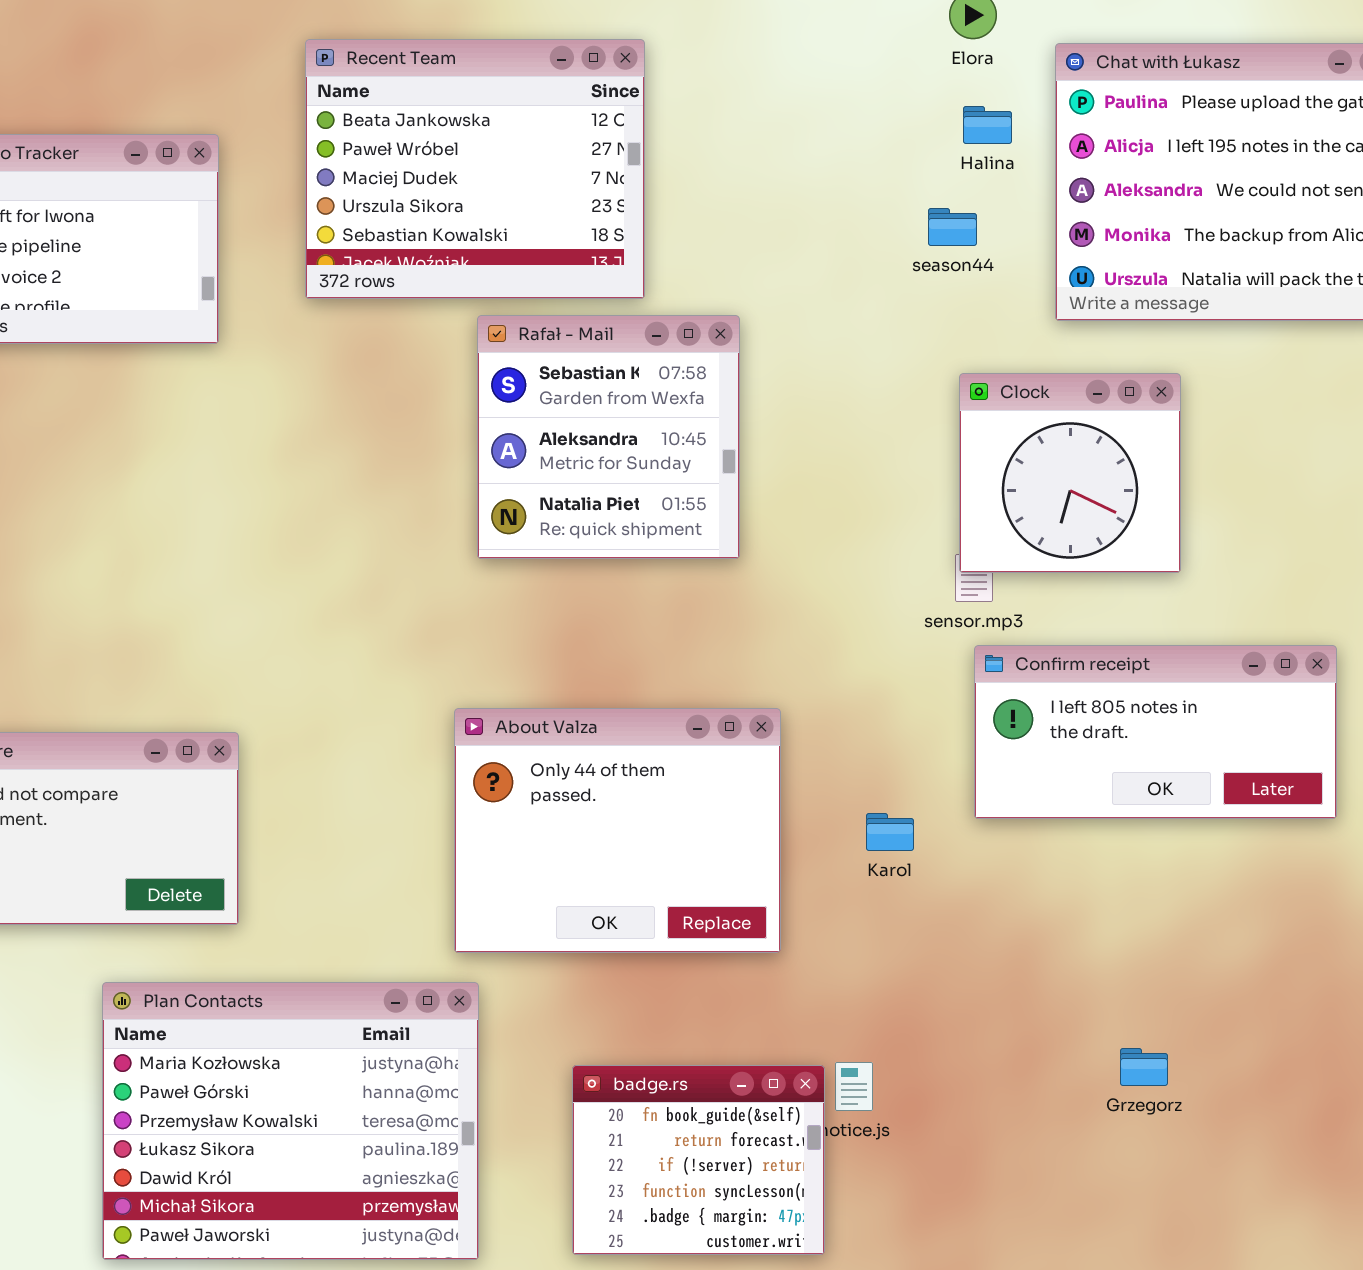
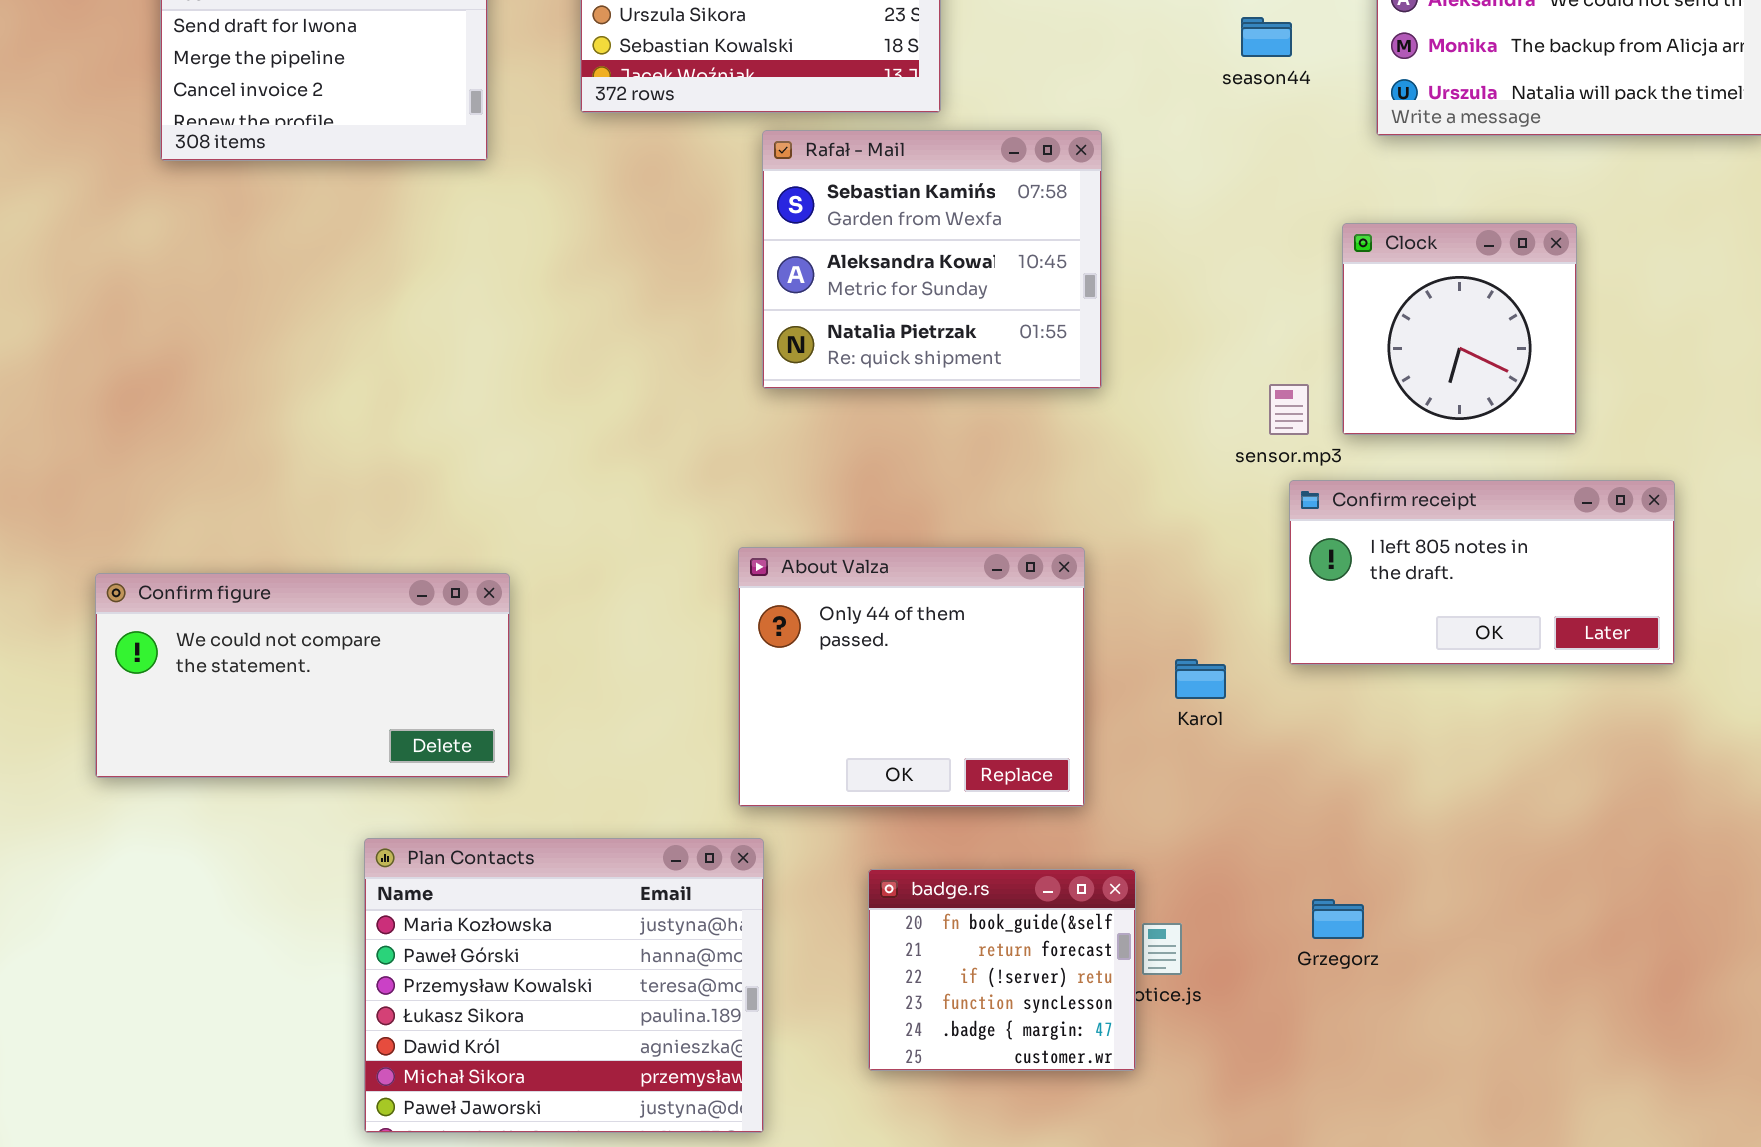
Rafał - Mail: [477,315,740,559] -> [762,130,1102,389], resized
Clock: [959,373,1181,573] -> [1342,223,1577,435], moved
Grzegorz: [1120,1048,1168,1086] -> [1312,899,1364,939], moved
badge.rs: [572,1065,825,1255] -> [868,869,1136,1071], moved

